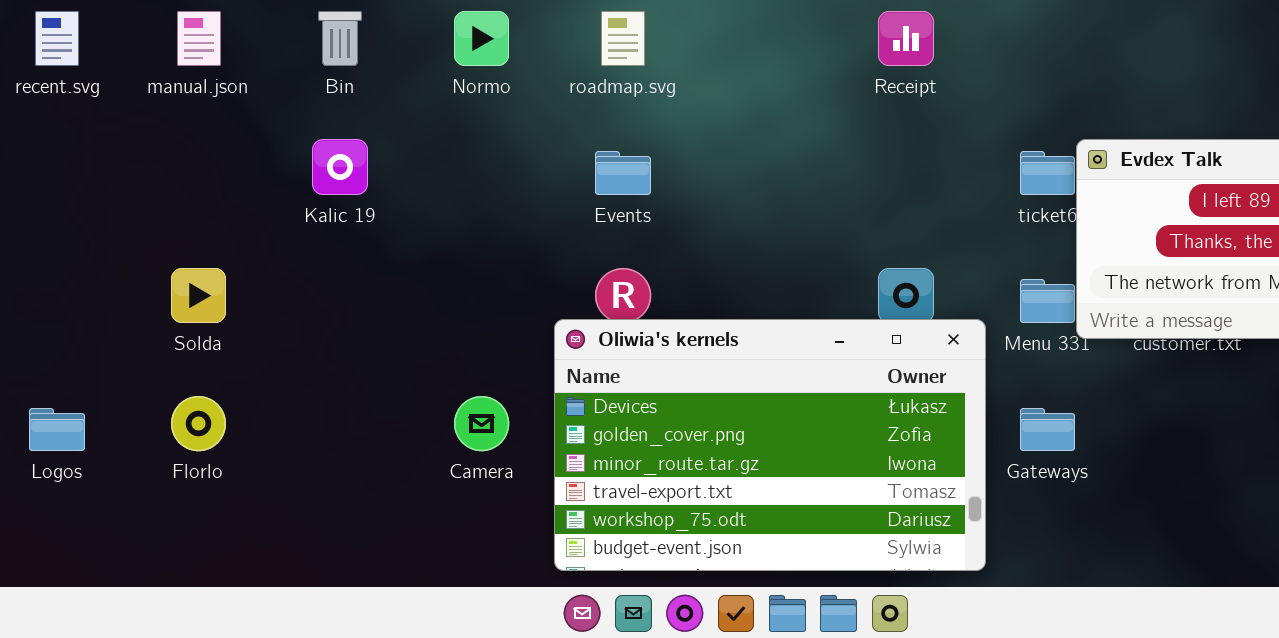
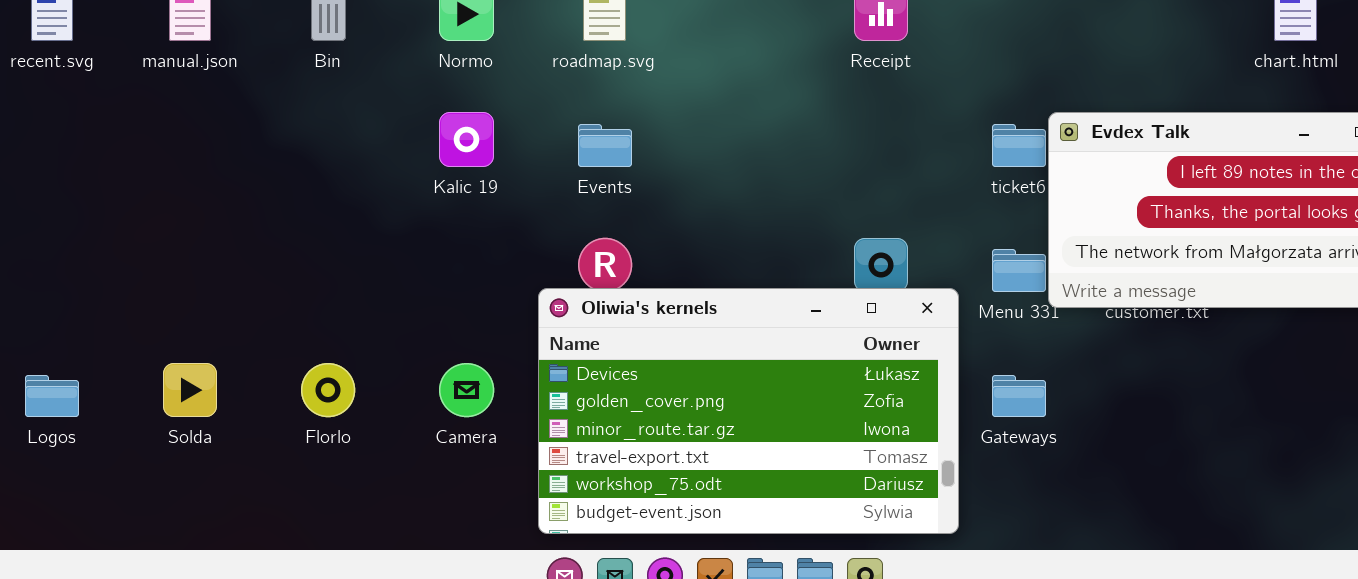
Kalic 19: [312,139,368,195] -> [439,112,494,167], moved
Solda: [171,268,226,323] -> [163,363,217,417], moved
Florlo: [171,396,226,451] -> [301,363,355,417], moved

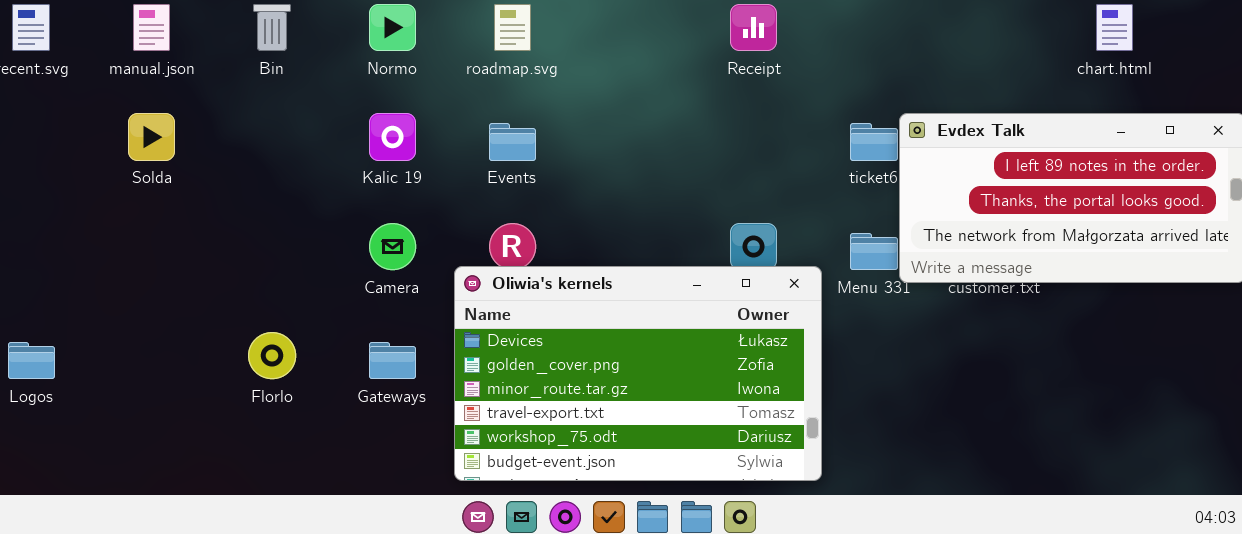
Solda: [163,363,217,417] -> [128,113,175,161], moved
Camera: [439,363,494,417] -> [369,223,416,270], moved
Gateways: [992,375,1046,417] -> [369,342,416,379], moved

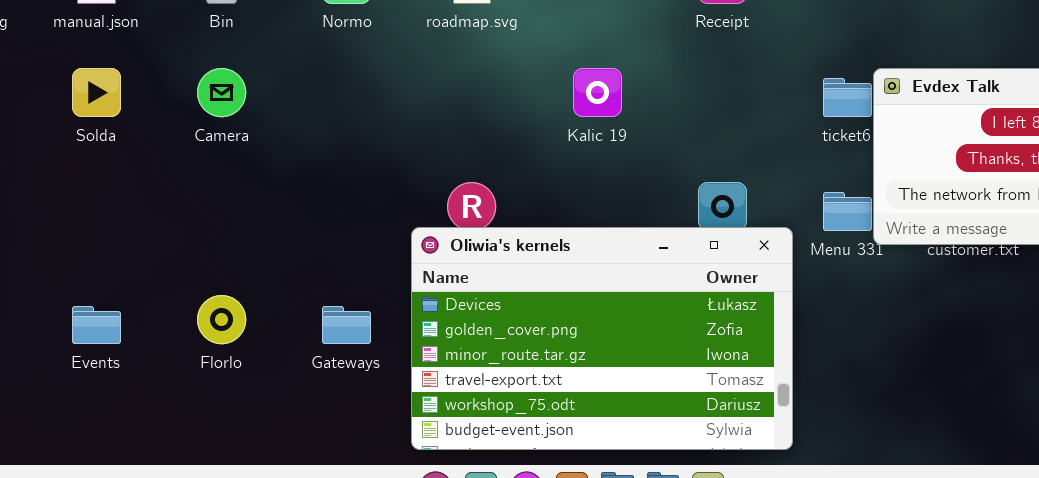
Kalic 19: [369,113,416,161] -> [573,68,622,117], moved
Events: [489,123,536,161] -> [72,306,121,344], moved
Camera: [369,223,416,270] -> [197,68,246,117], moved

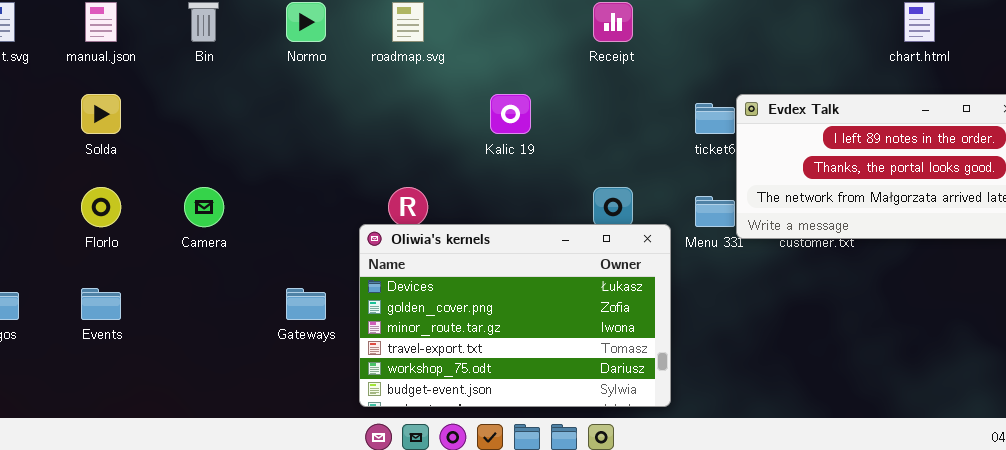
Camera: [197,68,246,117] -> [184,187,224,227], moved
Florlo: [197,295,246,344] -> [81,187,121,227], moved

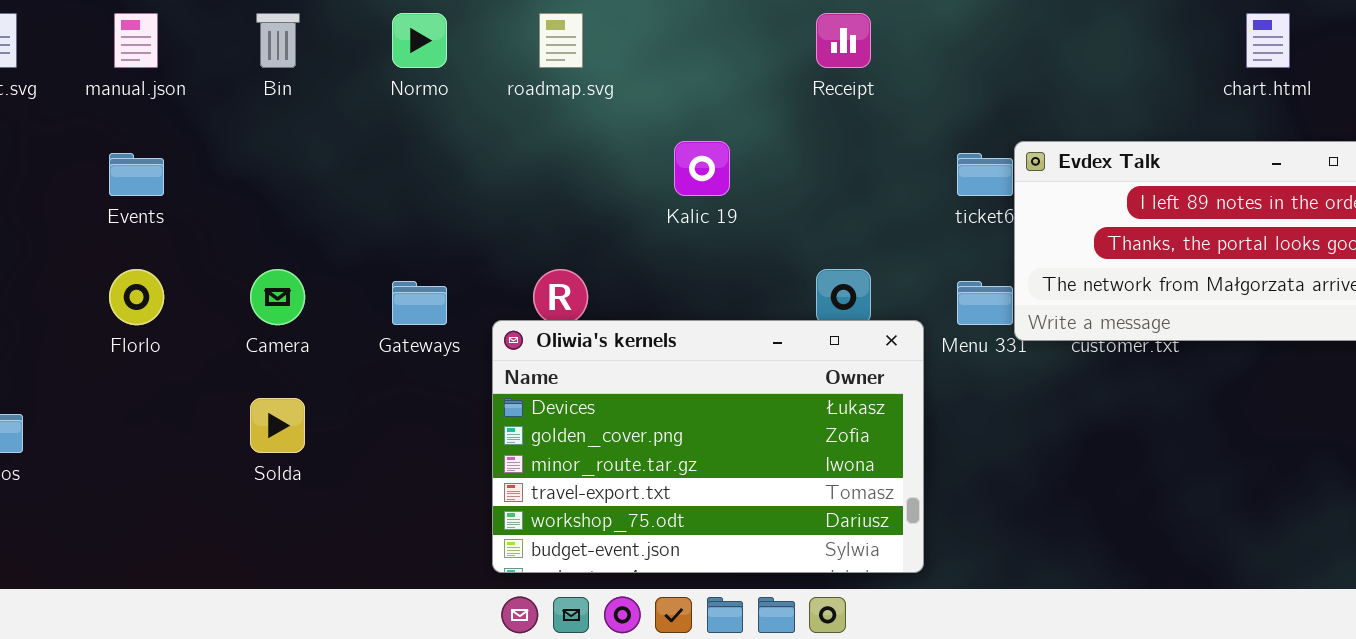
Solda: [81,94,121,134] -> [250,398,305,453], moved
Events: [81,288,121,320] -> [109,153,164,196], moved
Gateways: [286,288,326,320] -> [392,281,447,325], moved

